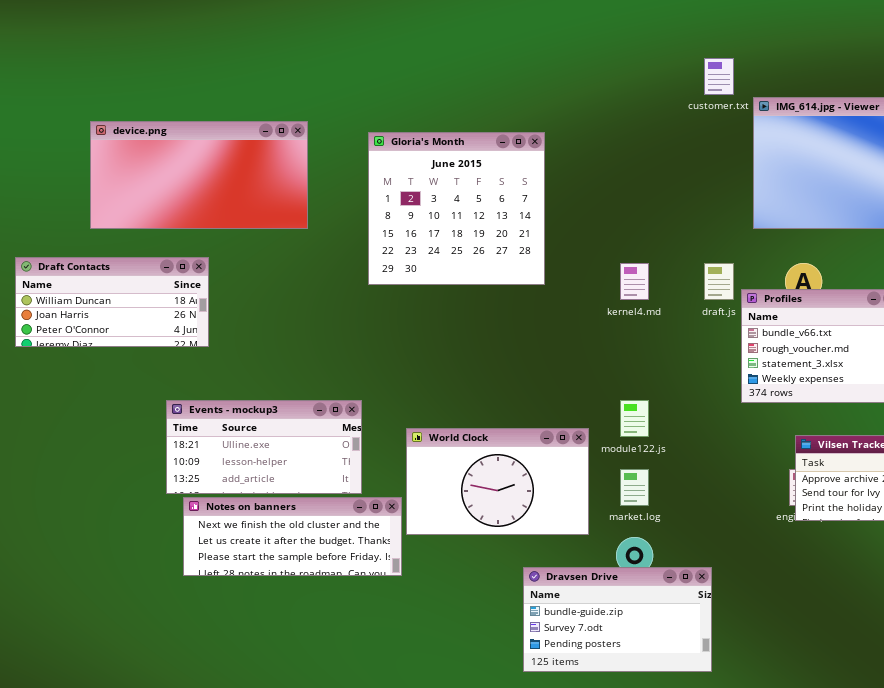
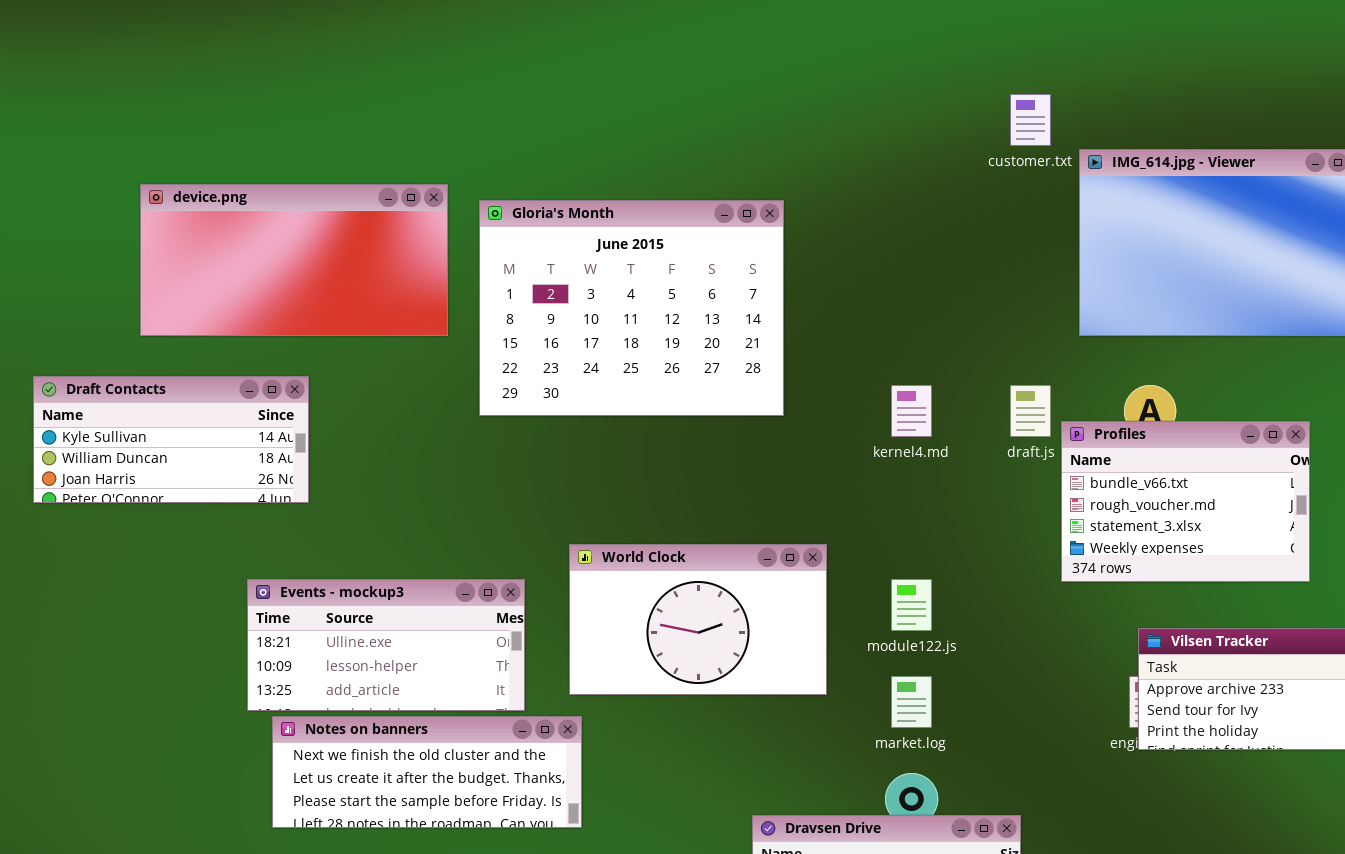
Gloria's Month: [368,132,545,285] -> [479,200,784,416], resized
Draft Contacts: [15,257,209,347] -> [33,376,309,503], scrolled up 1 row
World Clock: [406,428,589,535] -> [569,544,827,695], moved

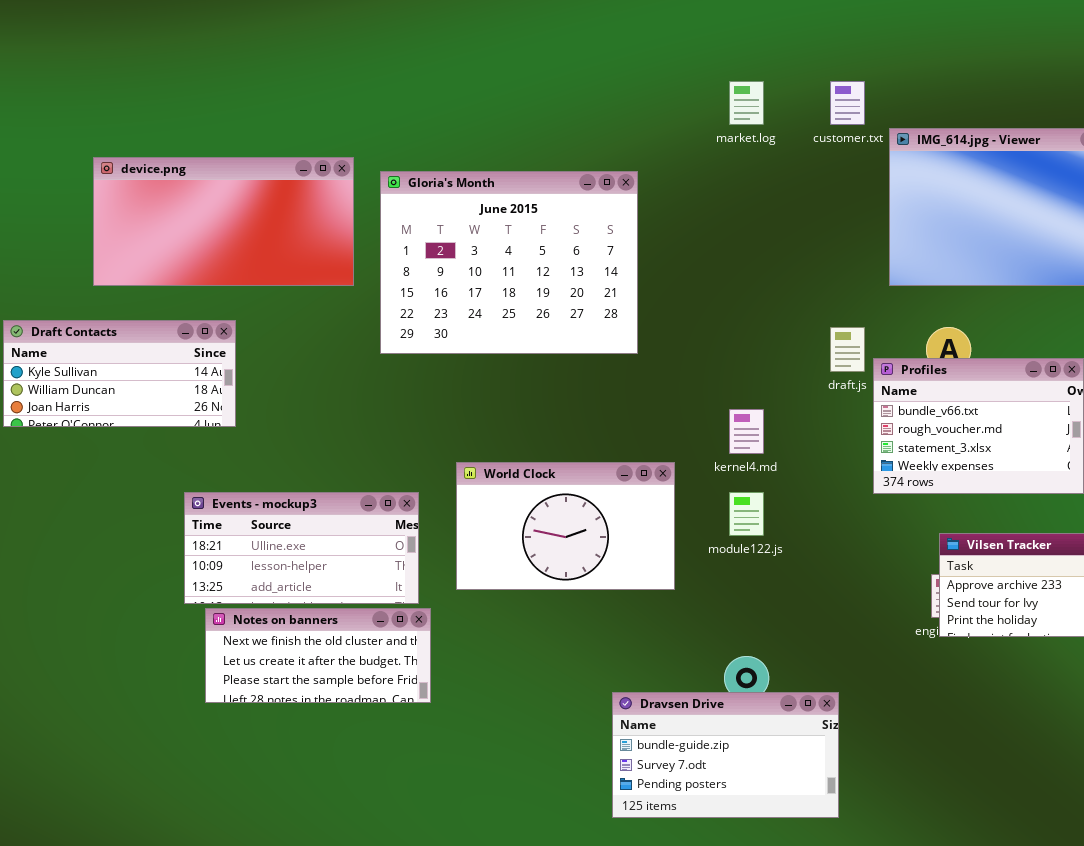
kernel4.md: [891,385,932,437] -> [729,409,764,454], moved
market.log: [891,676,932,728] -> [729,81,764,125], moved
Notes on banners: [272,716,582,828] -> [205,608,431,703], resized

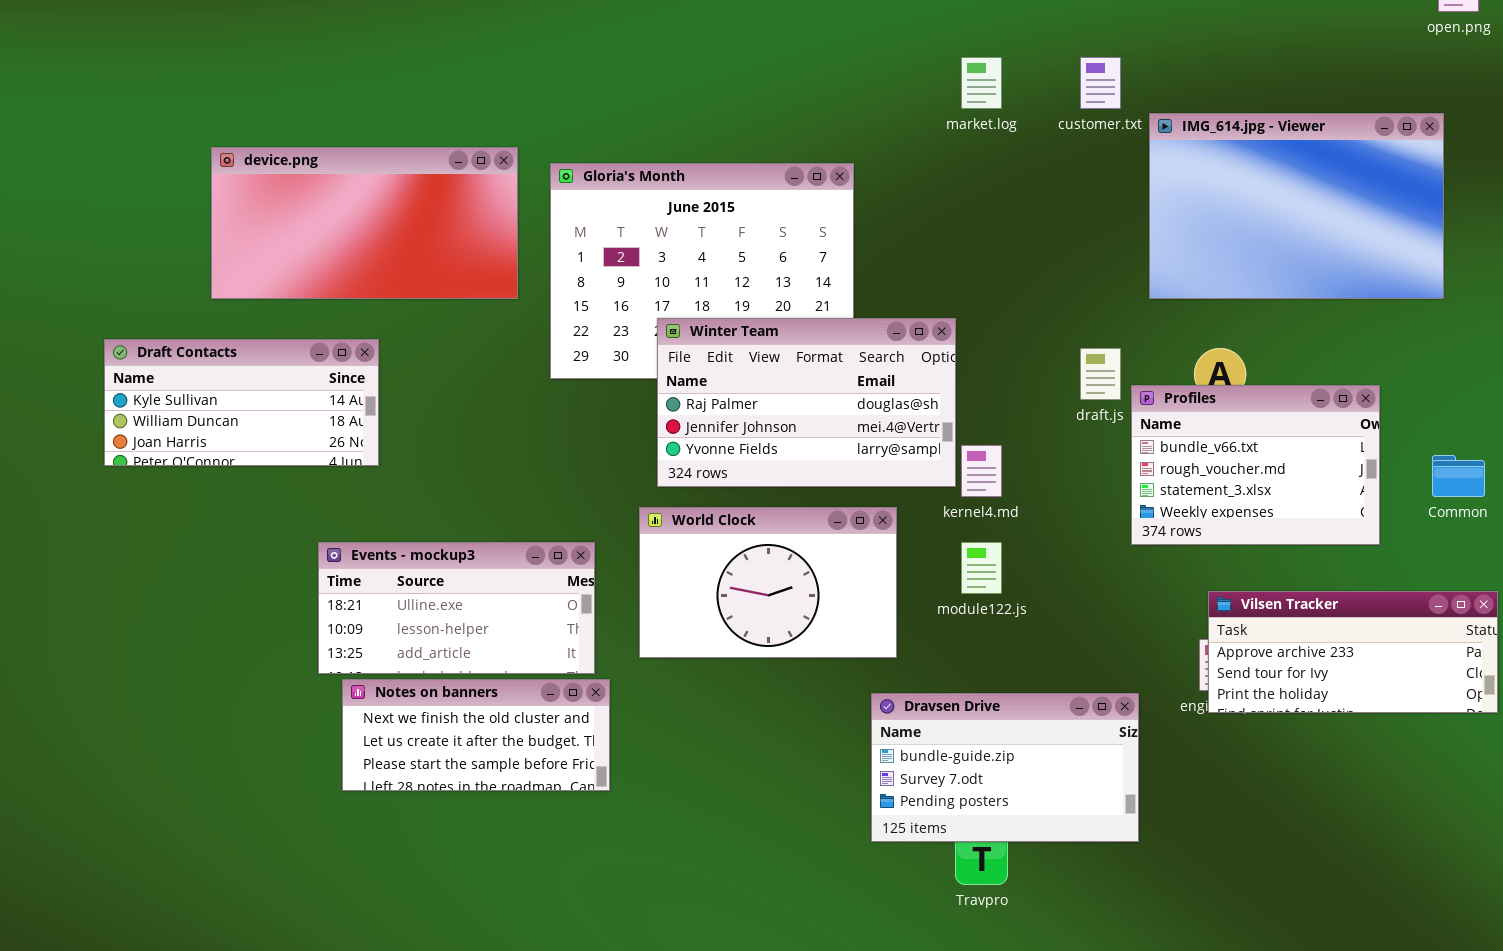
Winter Team: none -> [657,318,956,487], opened
Dravsen Drive: [612,692,839,818] -> [871,693,1139,842], moved

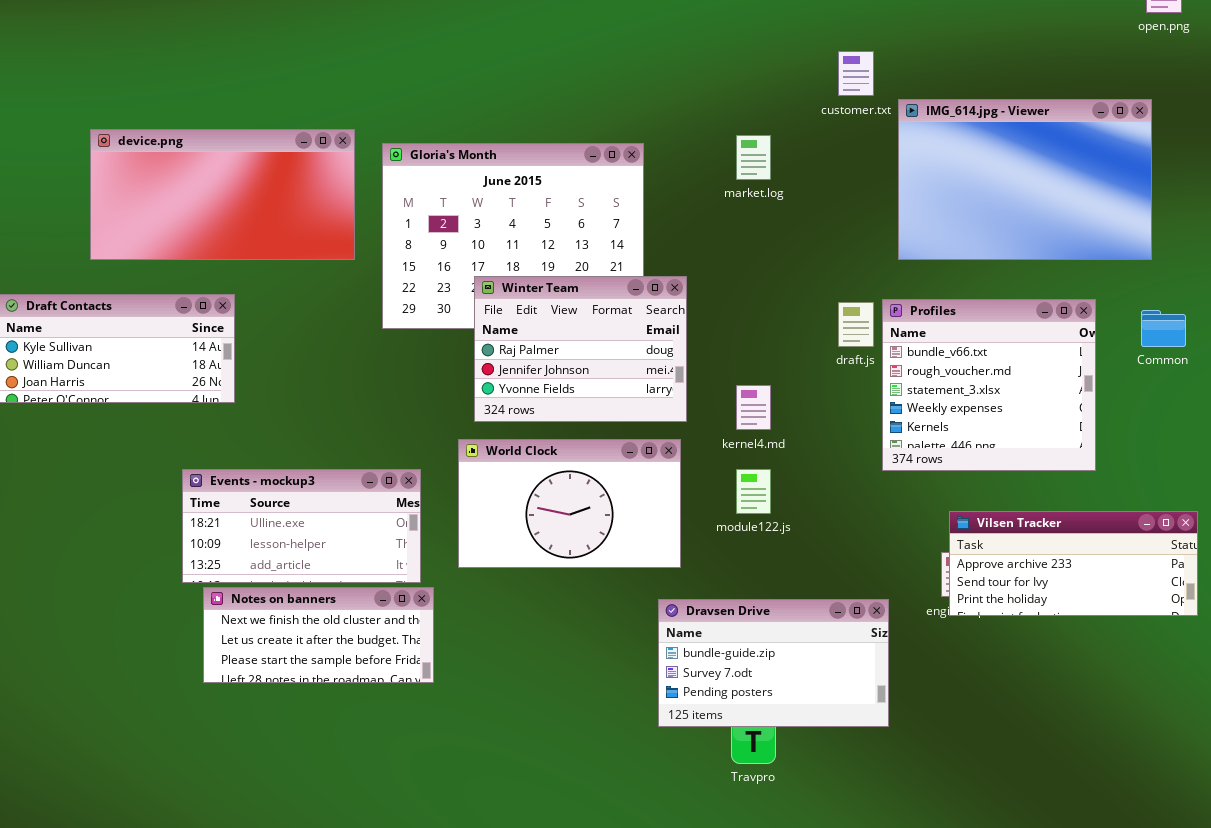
market.log: [961,57,1002,109] -> [736,135,771,180], moved
Winter Team: [657,318,956,487] -> [474,276,687,422], resized
Profiles: [1131,385,1380,545] -> [882,299,1096,471], resized
Common: [1432,455,1485,497] -> [1141,310,1186,347], moved

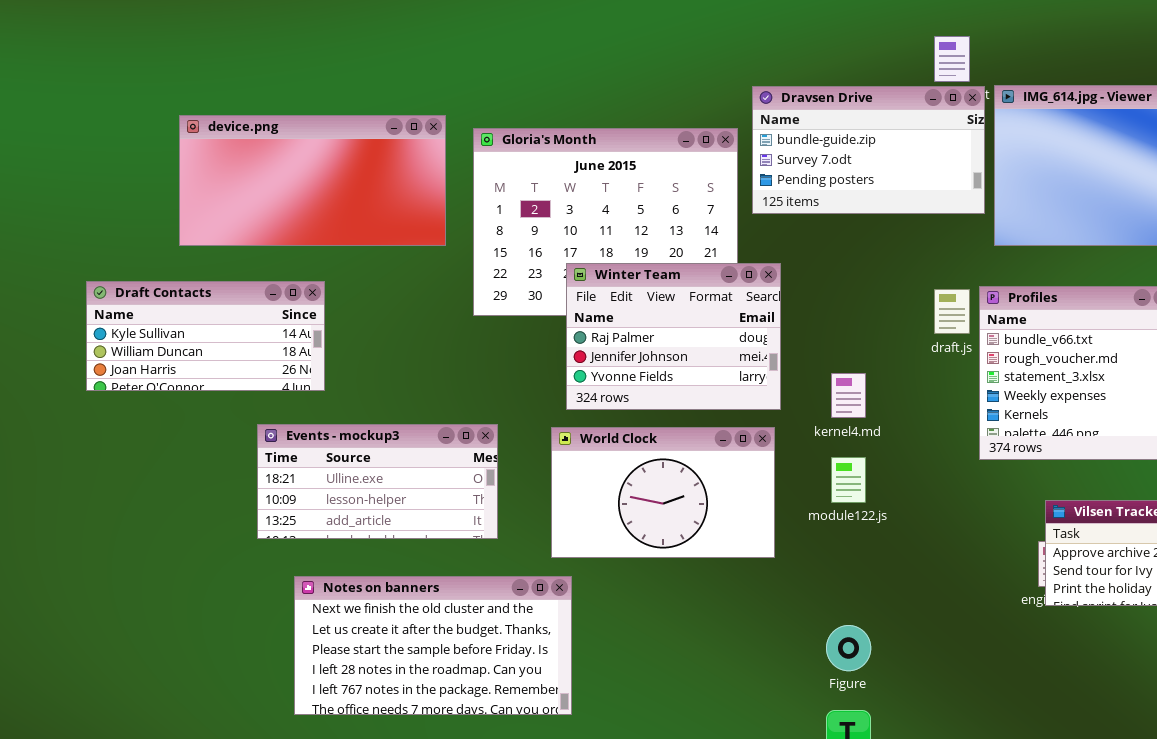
Events - mockup3: [182,469,421,583] -> [257,424,498,539], moved
Notes on banners: [203,587,434,683] -> [294,576,572,715], resized
Dravsen Drive: [658,599,889,727] -> [752,86,985,214], moved

